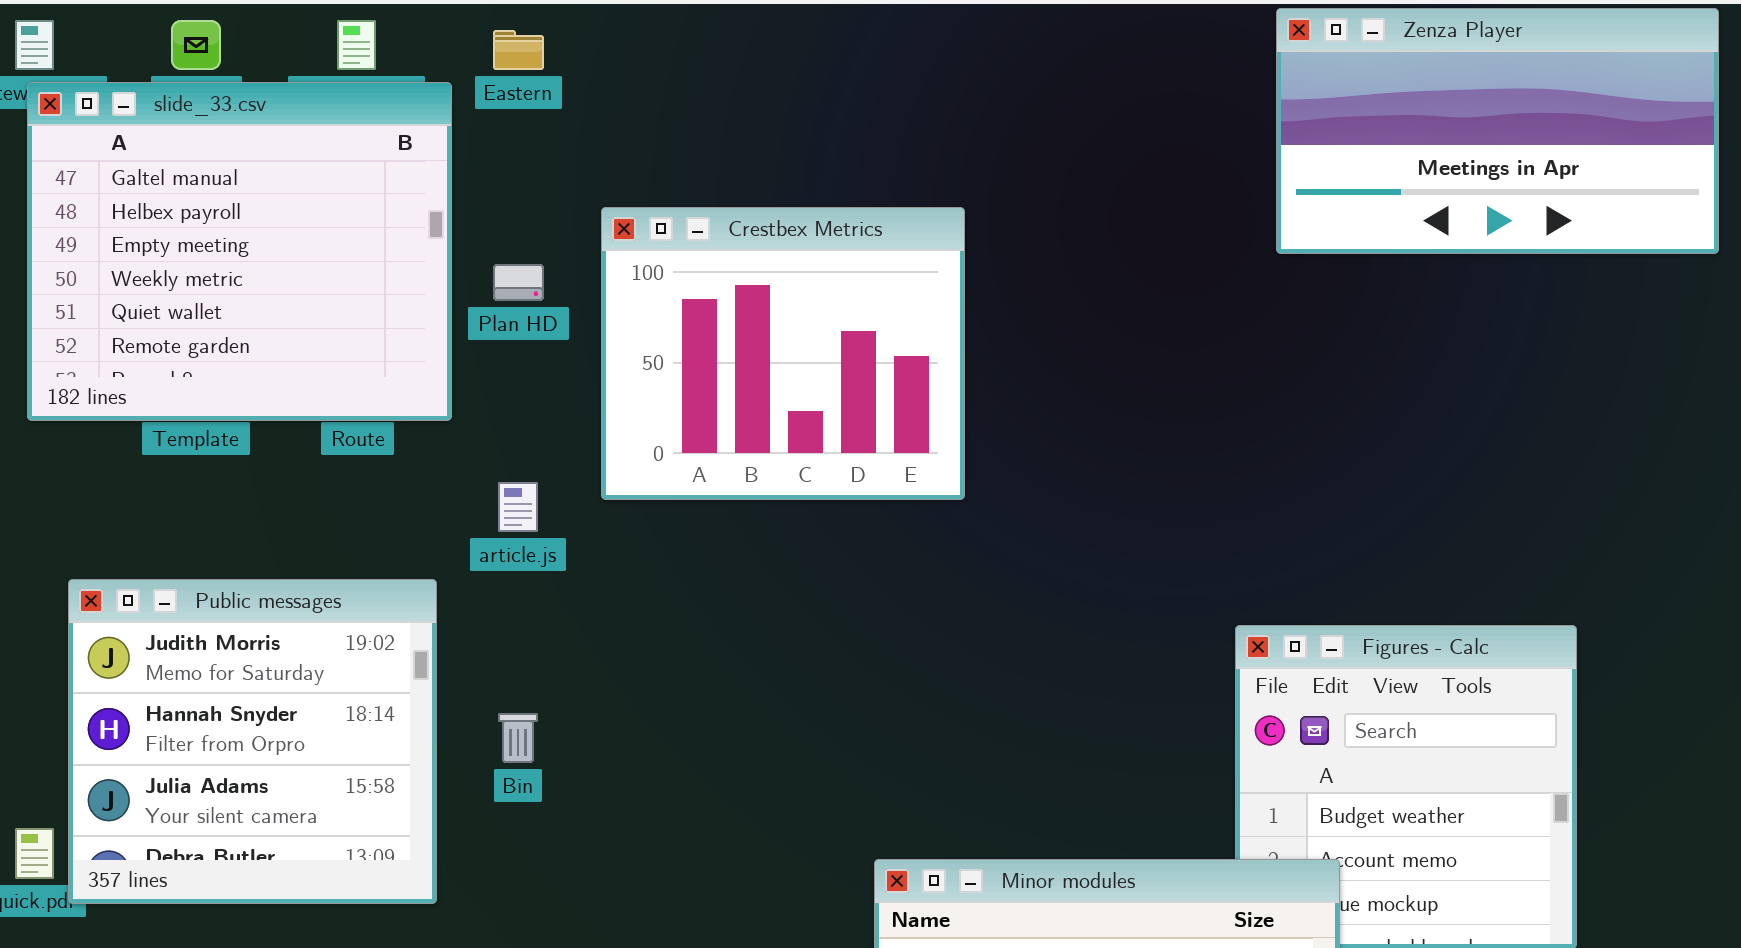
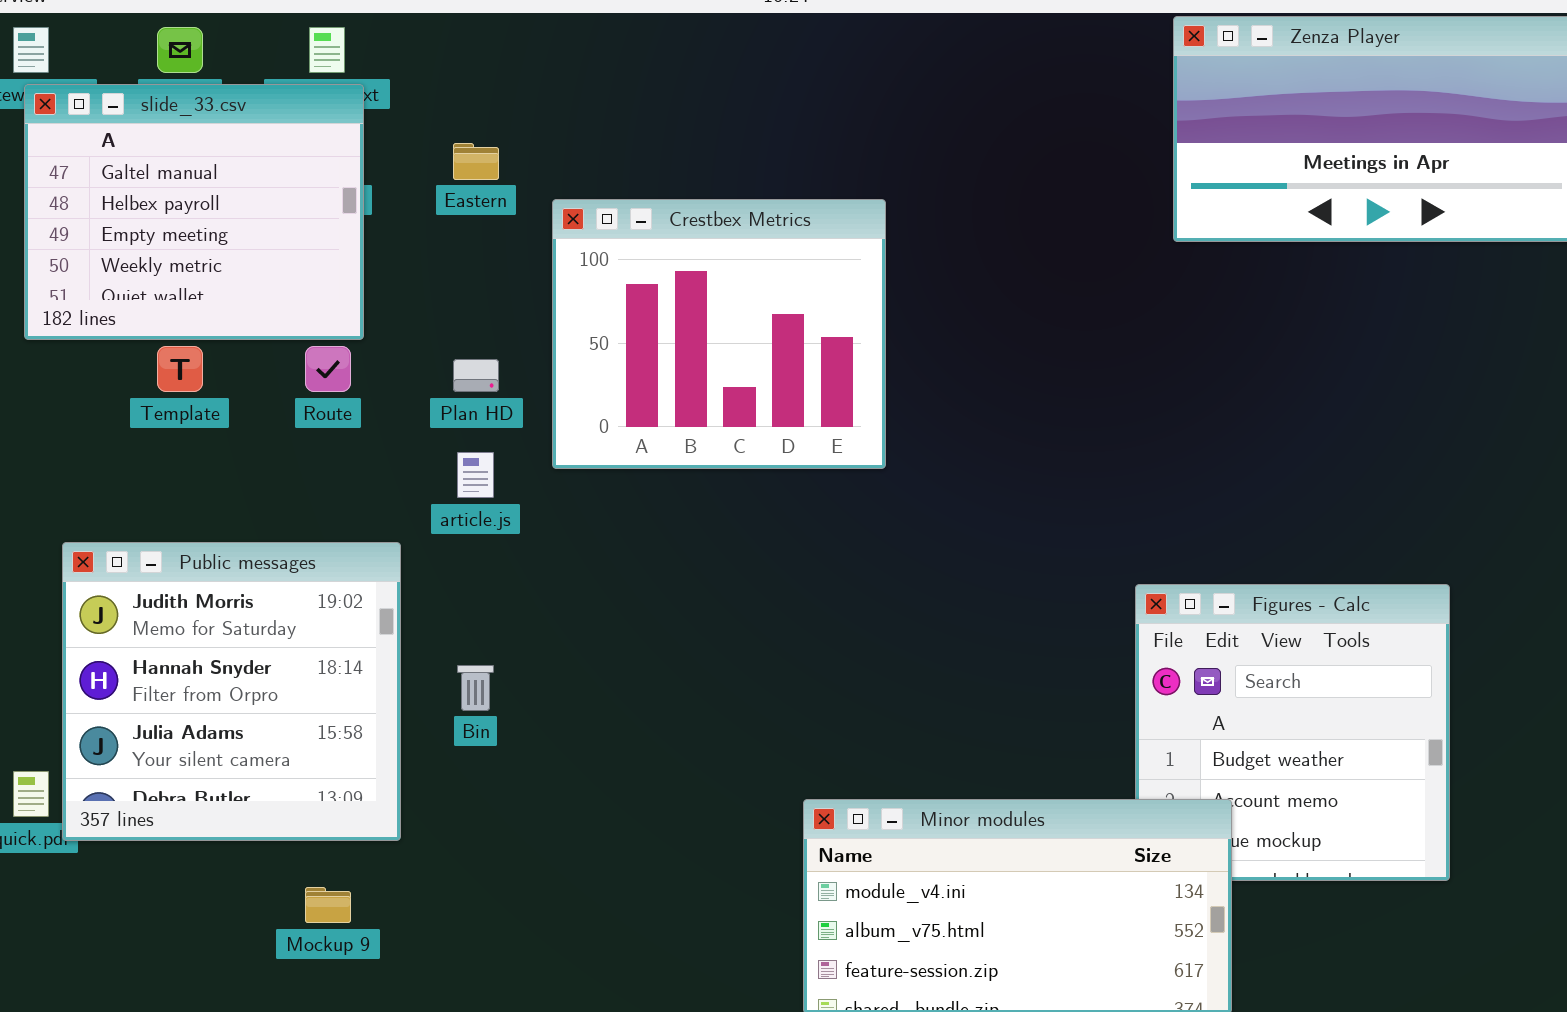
Eastern: [493,30,544,70] -> [453,143,499,180], moved
slide_33.csv: [27,82,452,421] -> [24,84,364,340], resized
Plan HD: [493,264,544,301] -> [453,359,499,392], moved

